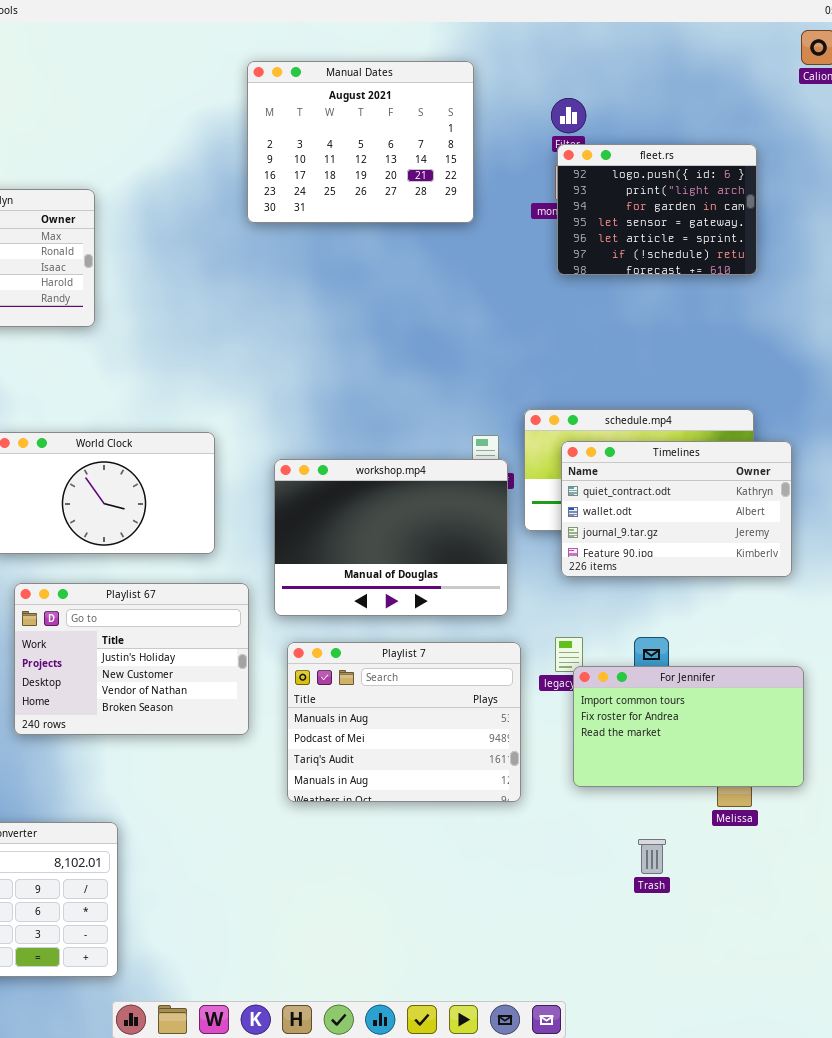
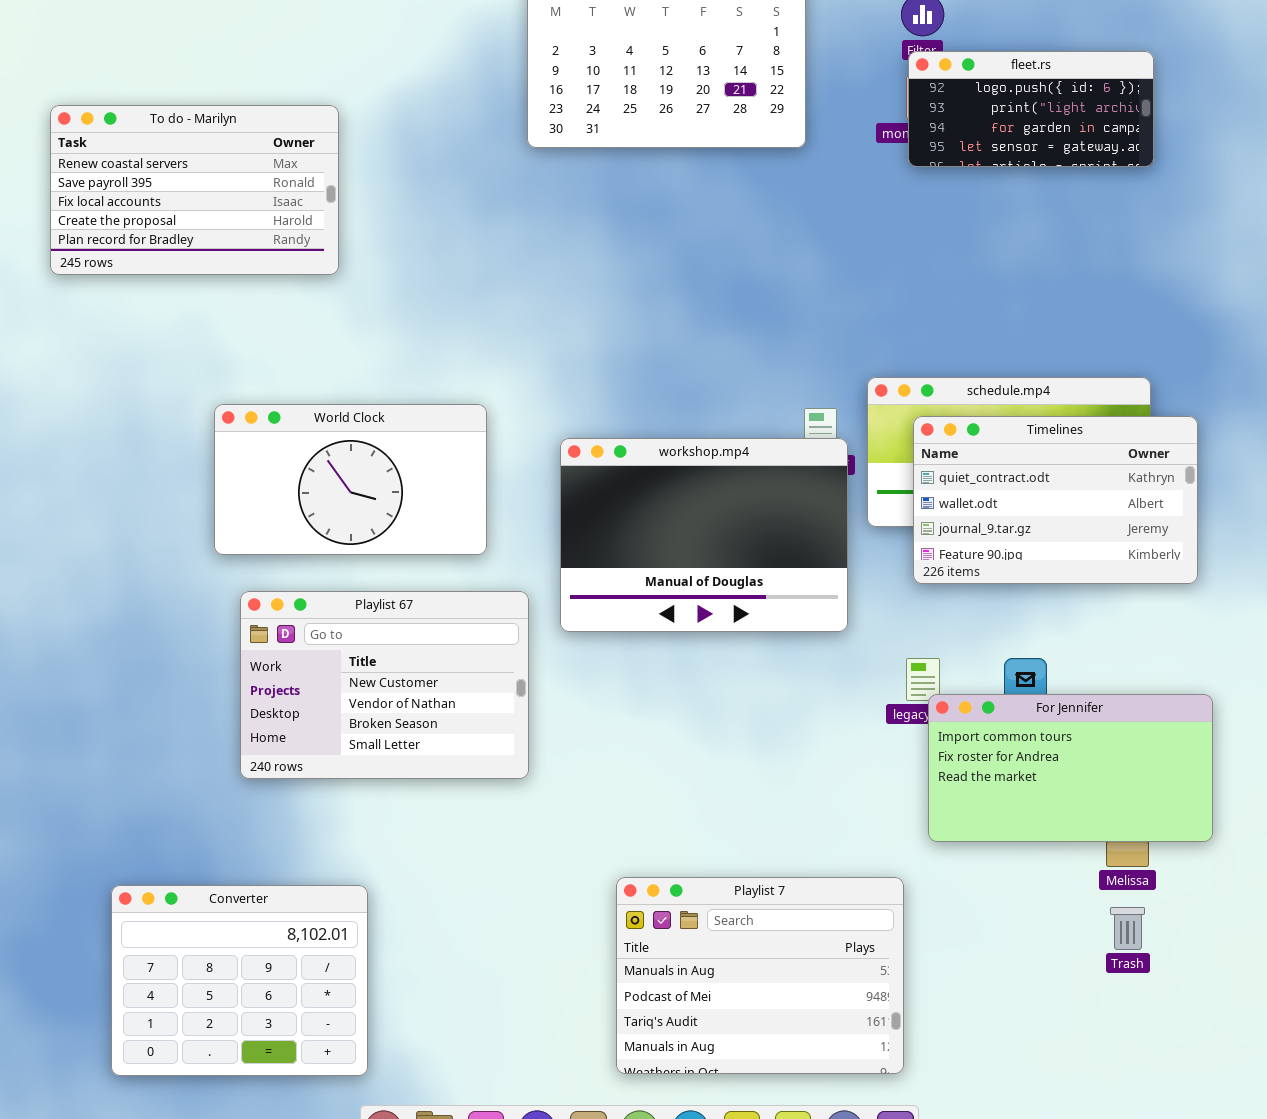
fleet.rs: [557,144,757,275] -> [908,51,1154,167], resized
Playlist 67: [14,583,249,735] -> [240,591,529,779], scrolled down 1 row
Playlist 7: [287,642,521,802] -> [616,877,904,1074], moved
Trash: [638,839,666,874] -> [1110,907,1145,950], moved

